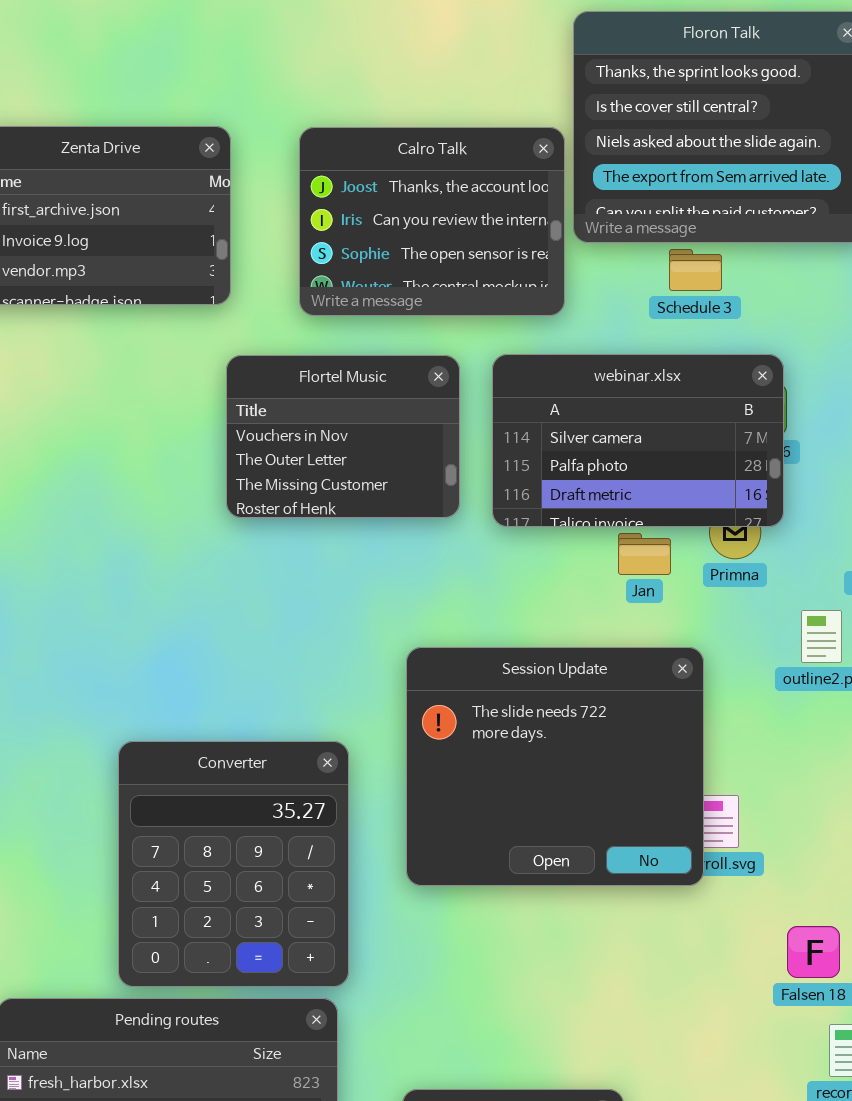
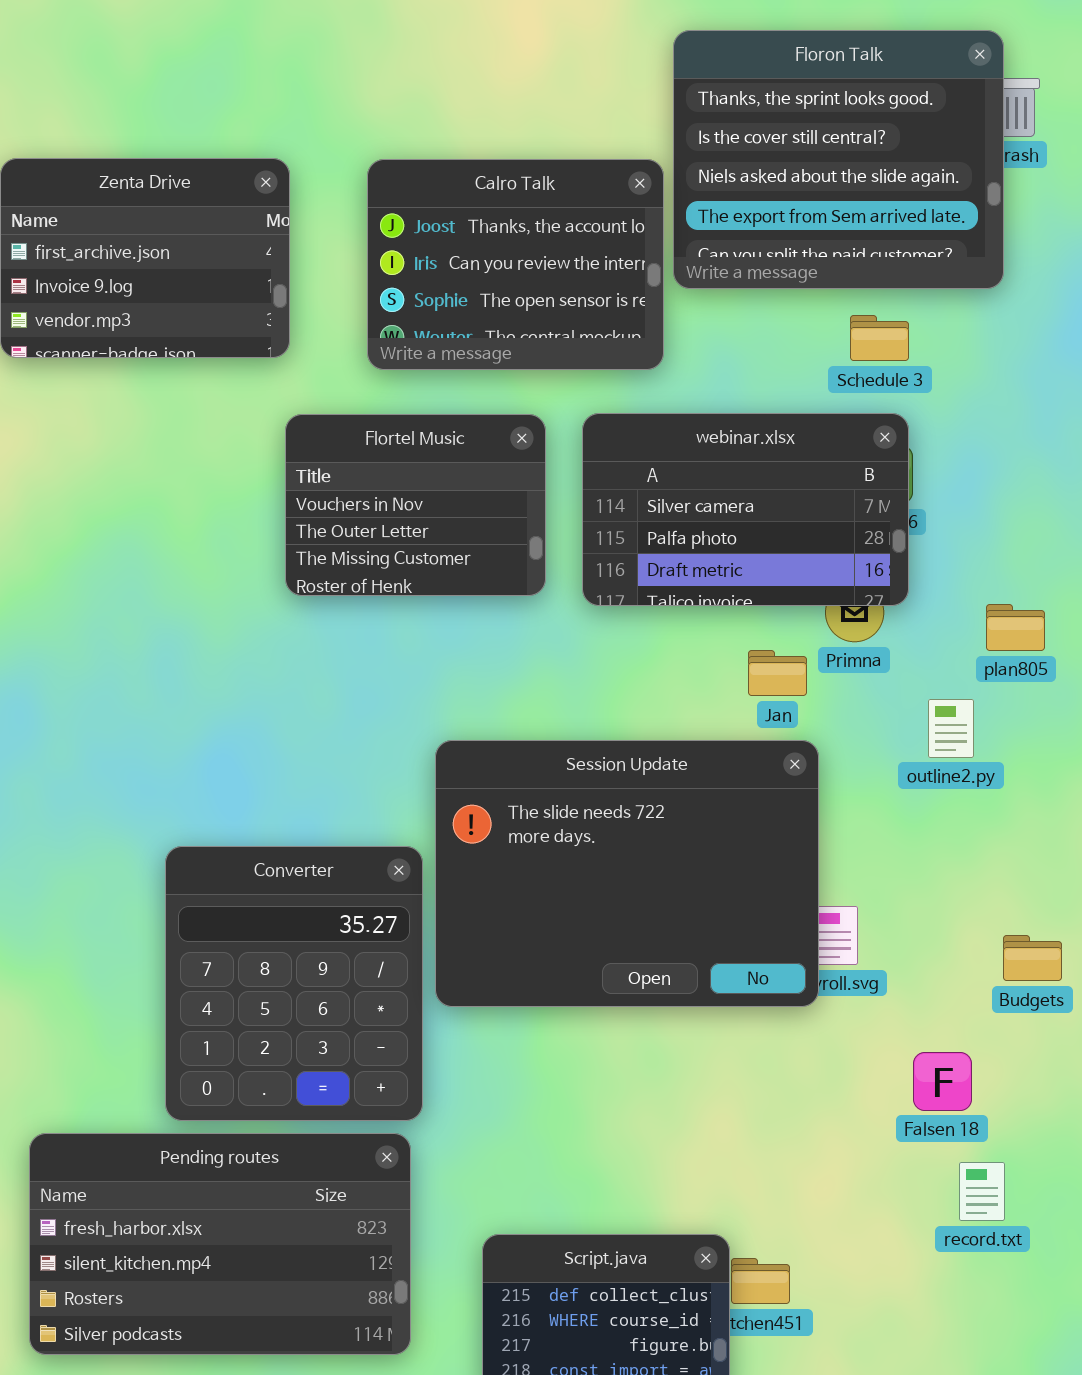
Schedule 3: [669,249,722,291] -> [850,315,909,361], moved
Jan: [618,533,671,575] -> [748,650,807,696], moved
Session Update: [406,647,704,886] -> [435,740,819,1007], resized

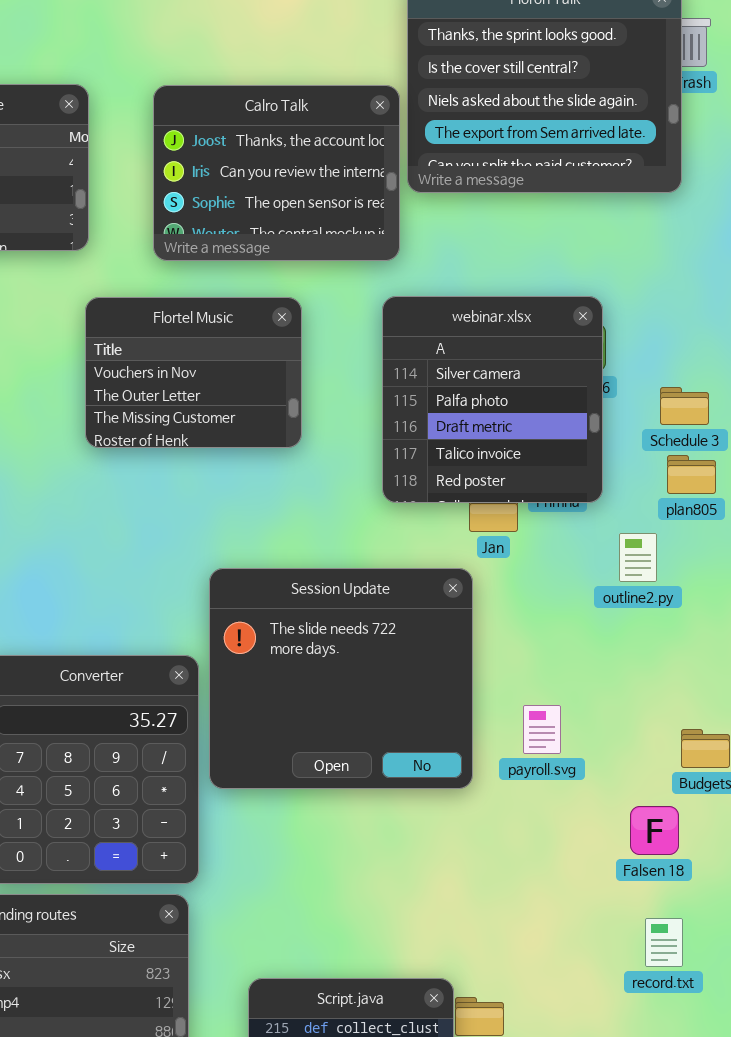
Schedule 3: [850,315,909,361] -> [660,387,709,425], moved
webinar.xlsx: [582,413,909,606] -> [382,296,603,503], resized
Session Update: [435,740,819,1007] -> [209,568,473,789], resized
Falsen 18: [913,1052,972,1111] -> [630,806,679,855], moved

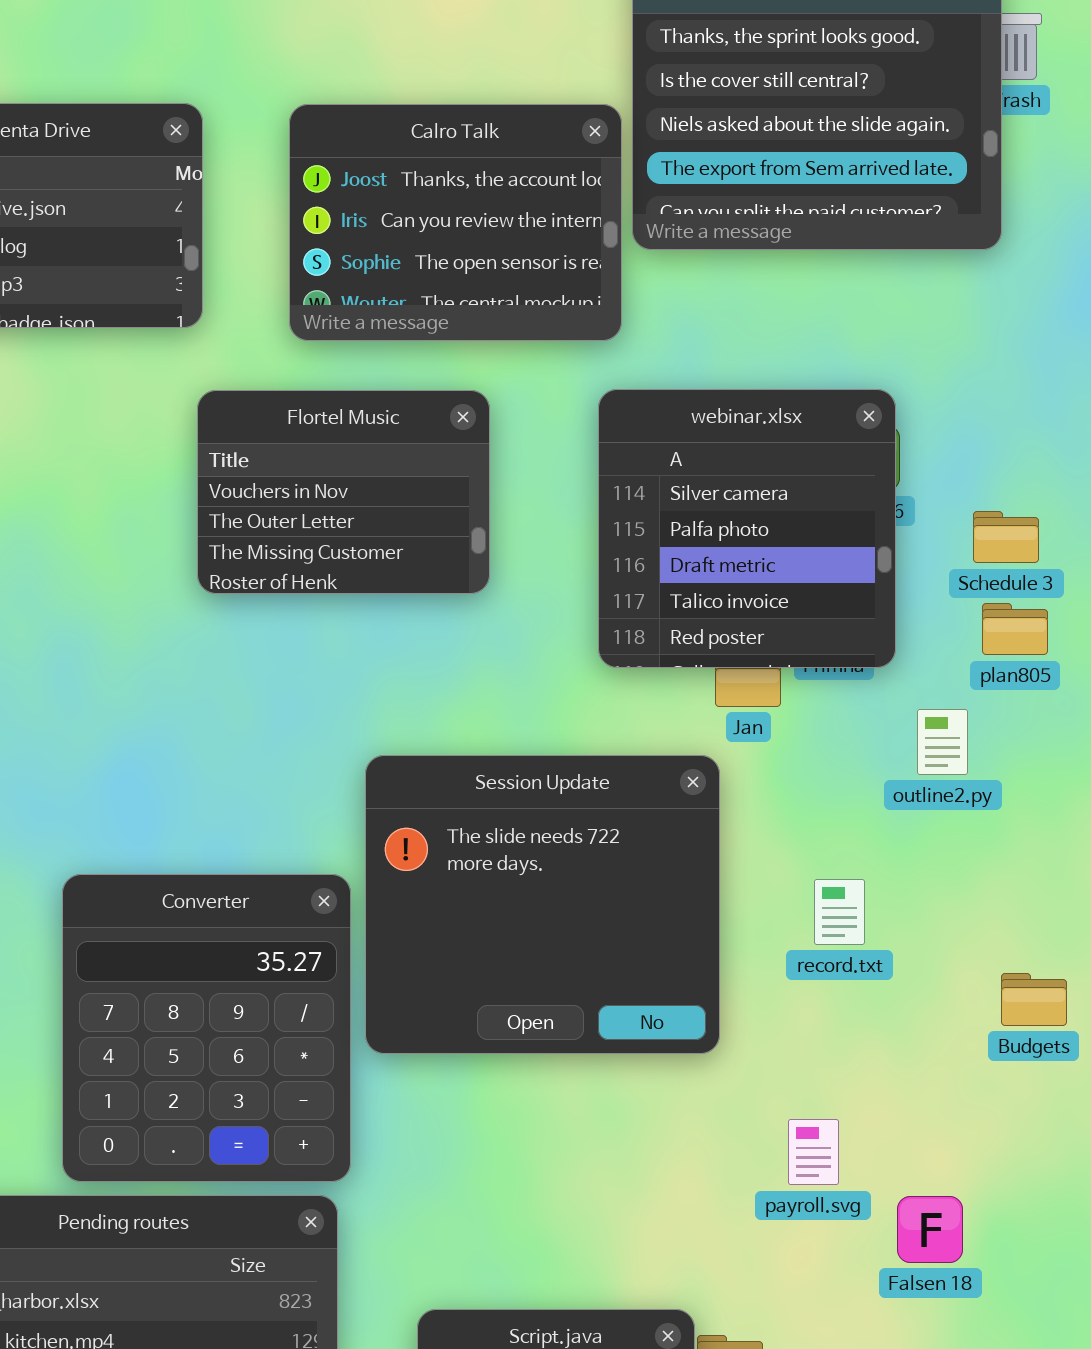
payroll.svg: [523,705,561,754] -> [788,1119,839,1185], moved
Falsen 18: [630,806,679,855] -> [897,1196,963,1263], moved
record.txt: [645,918,683,967] -> [814,879,865,945], moved

